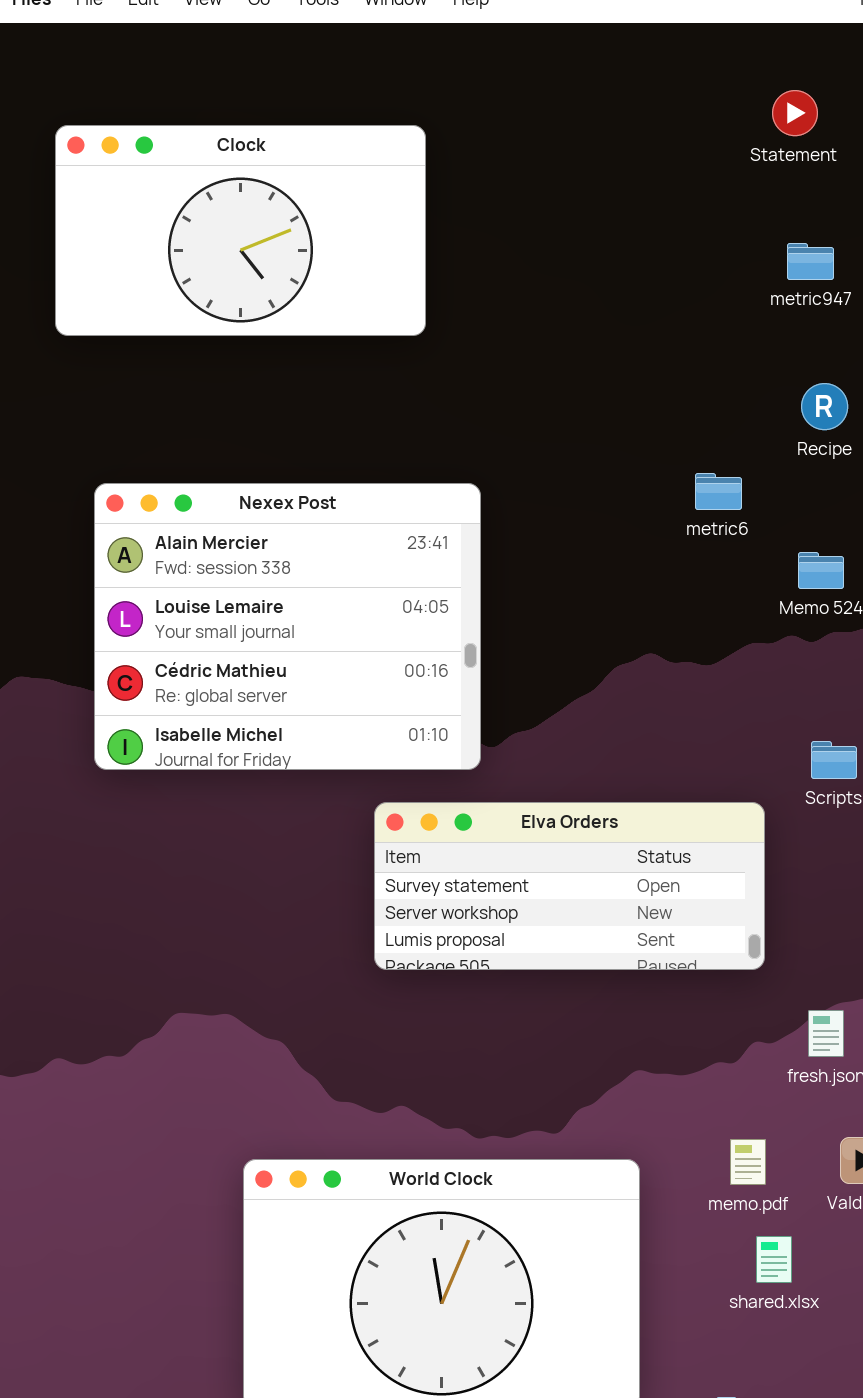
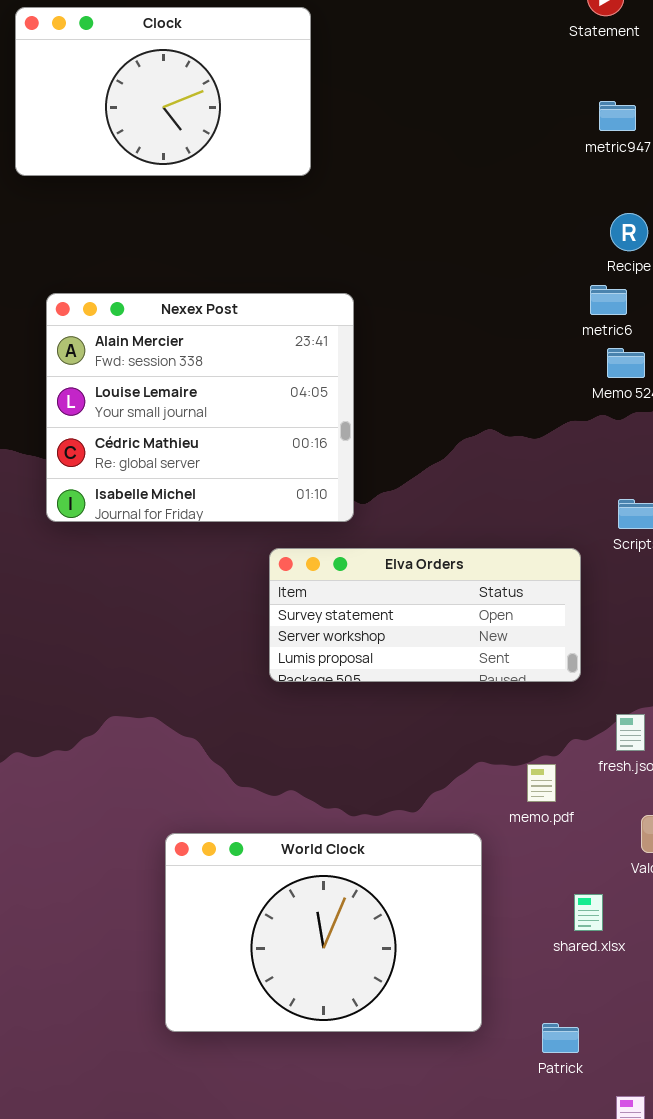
metric6: [695,473,742,510] -> [590,285,627,315], moved
memo.pdf: [730,1139,766,1185] -> [527,764,556,802], moved

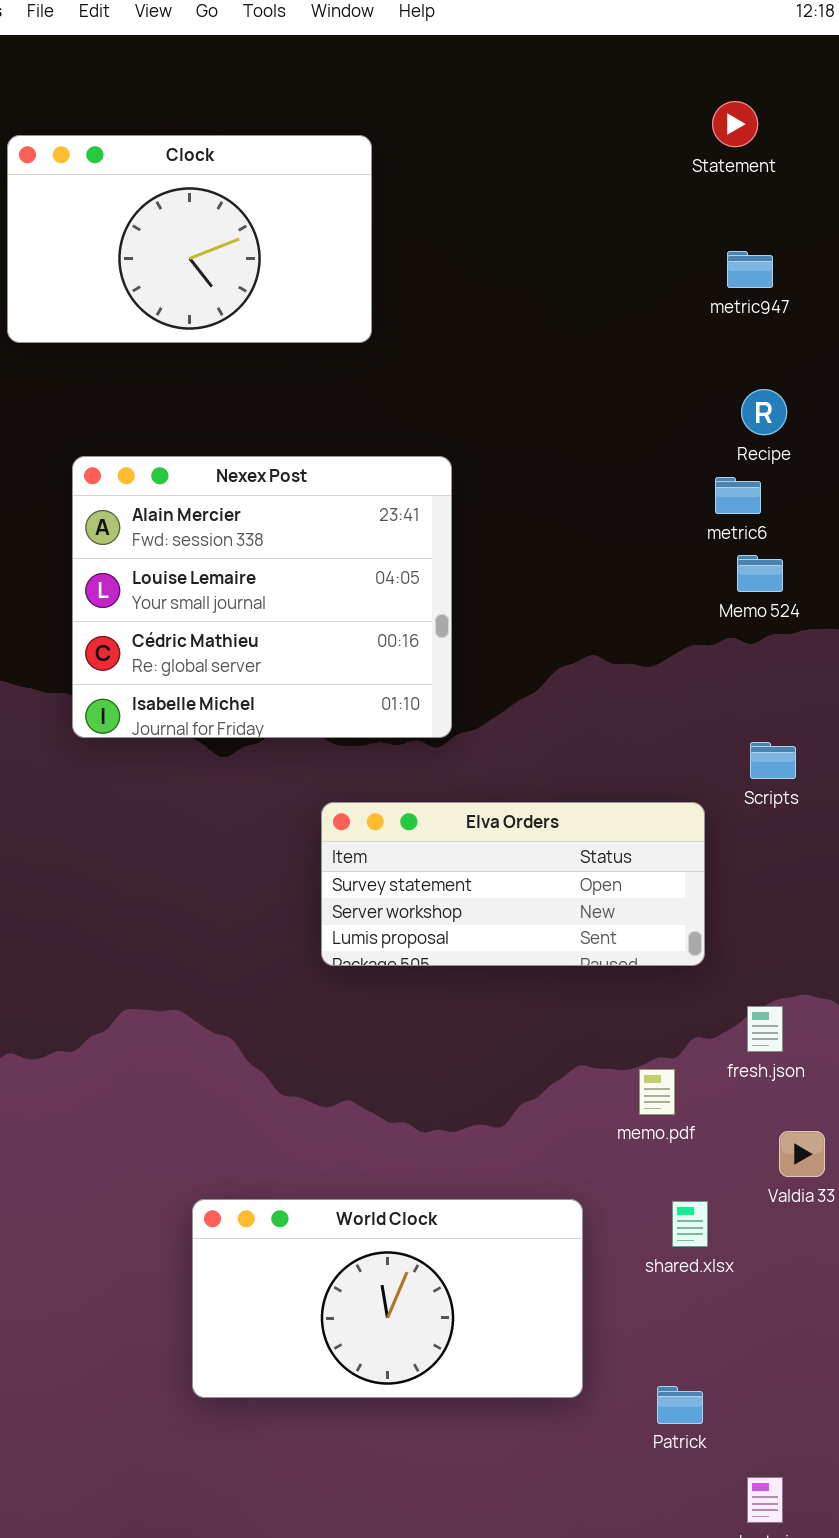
Nexex Post: [46,293,354,522] -> [72,456,452,738], moved
World Clock: [165,833,482,1032] -> [192,1199,583,1398], resized
shared.xlsx: [574,894,603,931] -> [672,1201,708,1247], moved

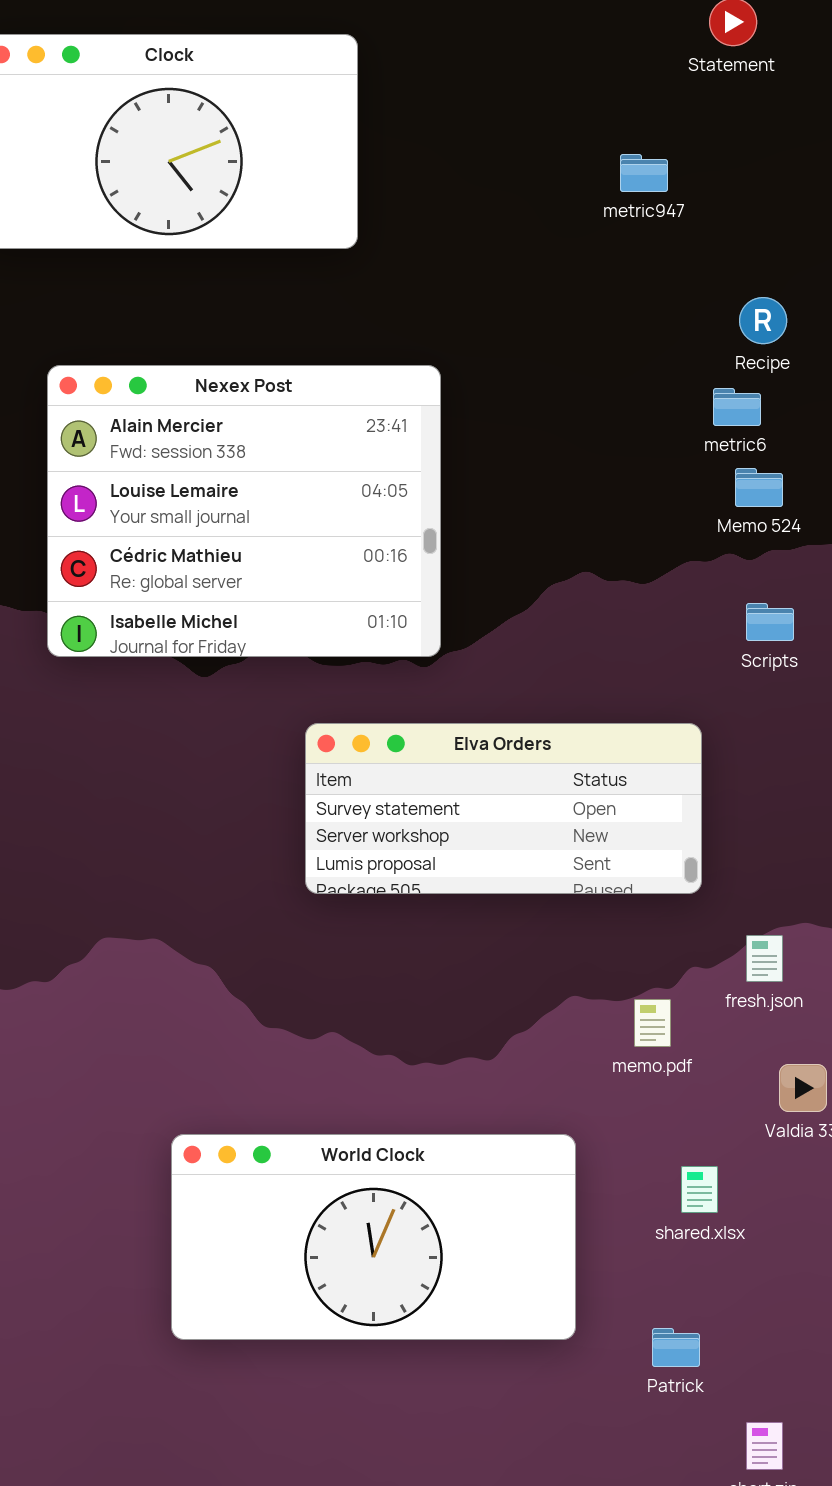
metric947: [727,251,773,288] -> [620,154,668,192], moved
Scripts: [750,742,796,779] -> [746,603,794,641], moved
shared.xlsx: [672,1201,708,1247] -> [681,1166,718,1213], moved

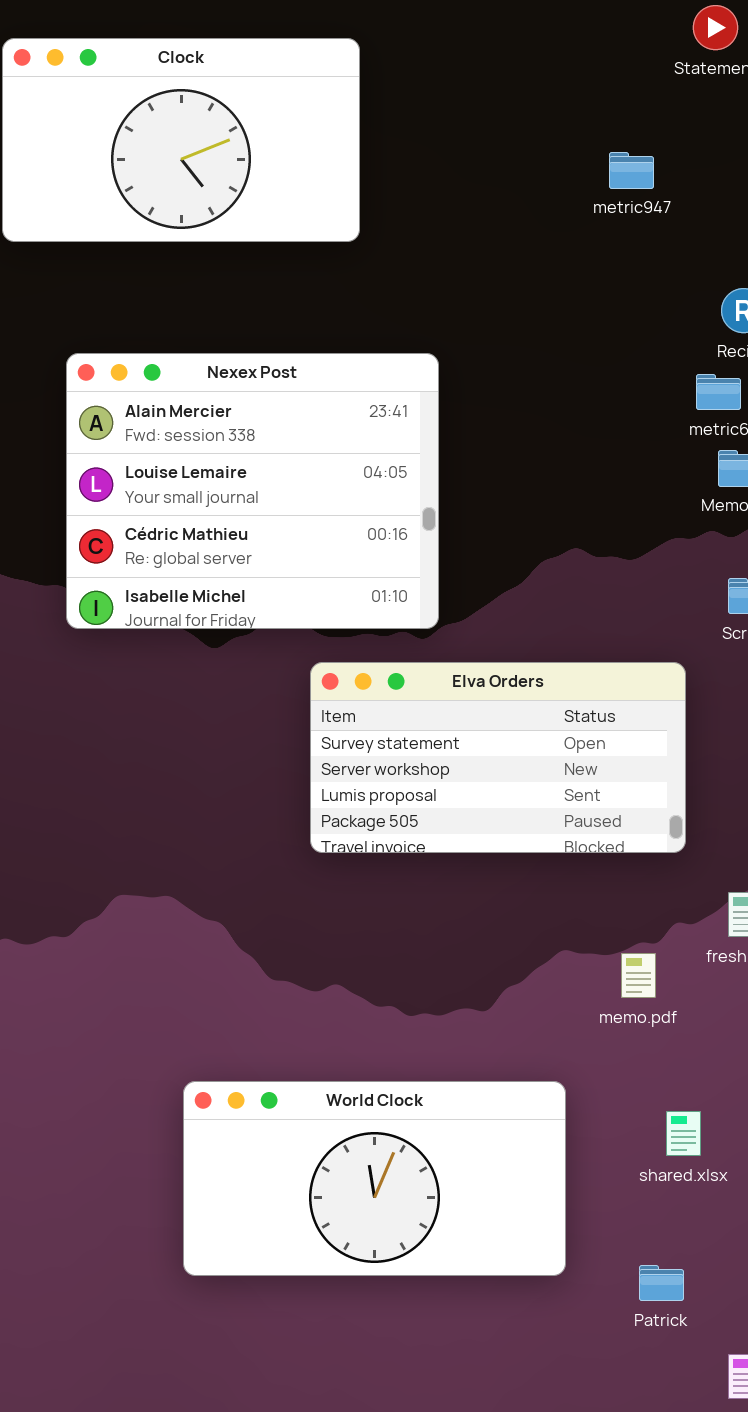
Elva Orders: [305,723,702,894] -> [310,662,686,853], resized

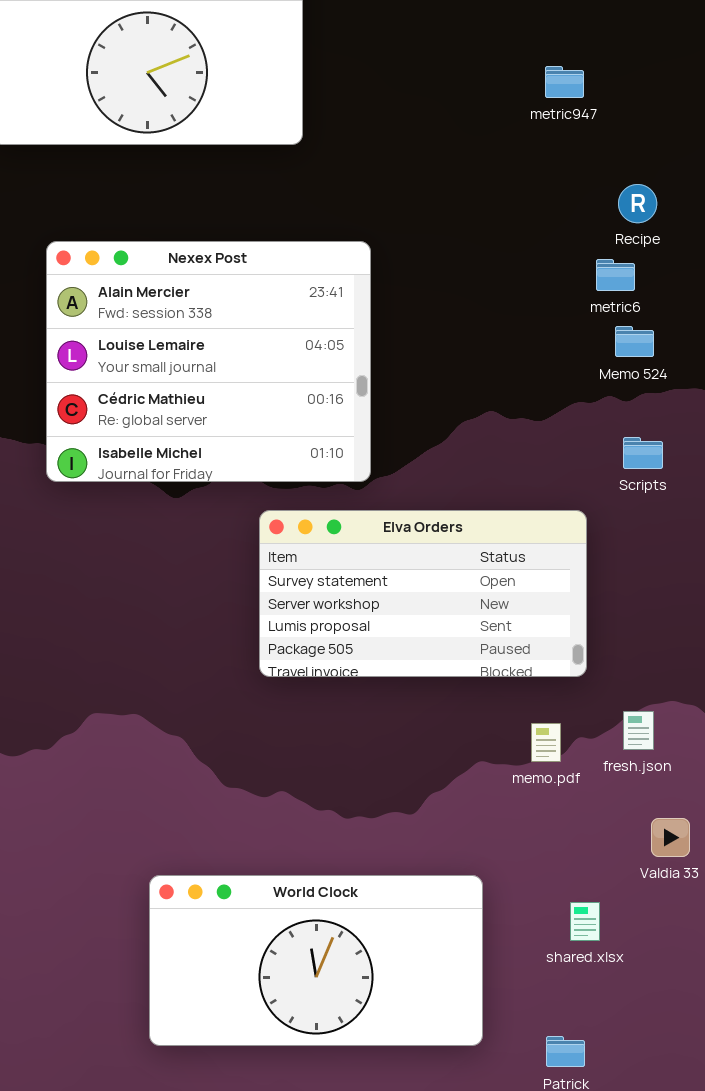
metric947: [609,152,654,189] -> [545,66,584,98], moved
memo.pdf: [621,953,656,998] -> [531,723,561,762], moved

